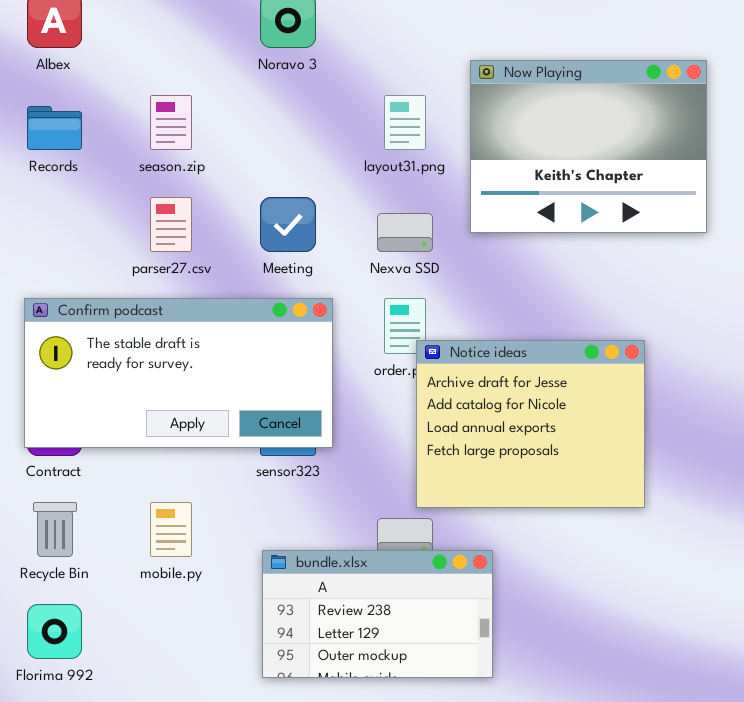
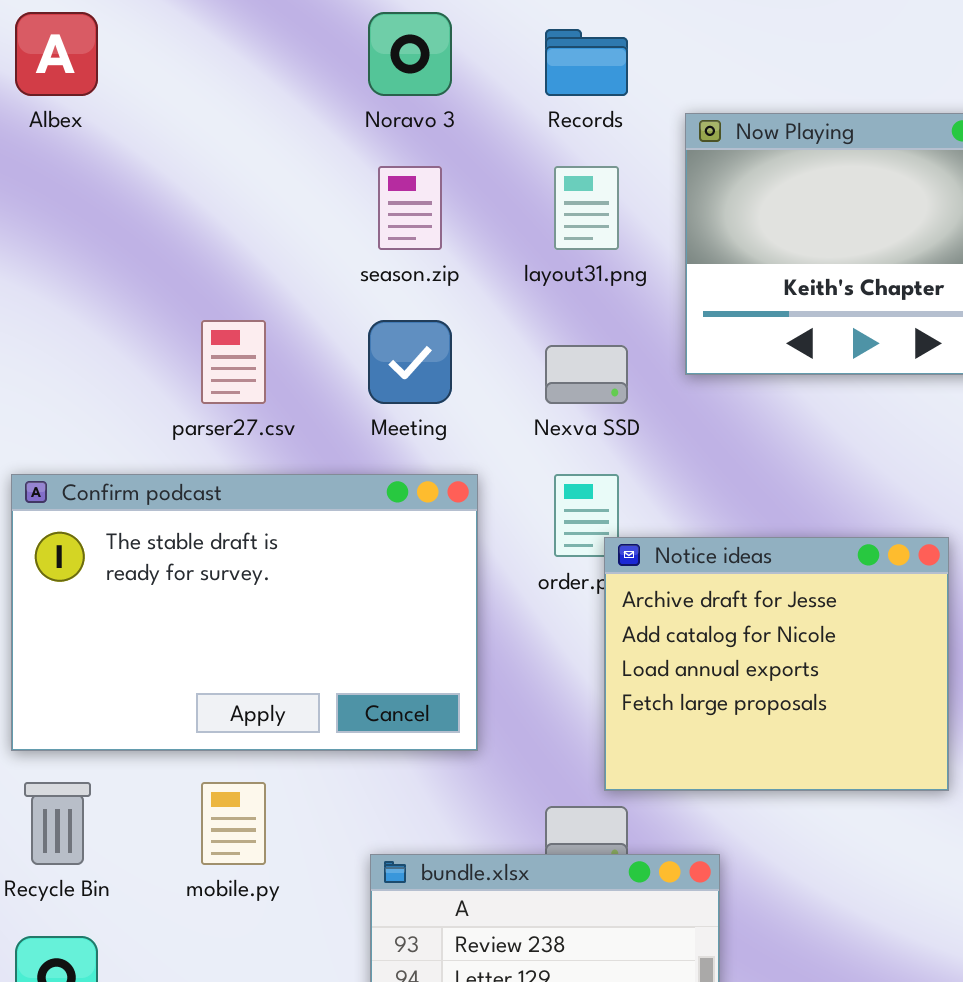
season.zip: [150,95,192,150] -> [378,166,442,250], moved
Records: [27,106,82,150] -> [545,29,628,96], moved
Confirm podcast: [24,298,333,448] -> [11,474,478,751], resized

